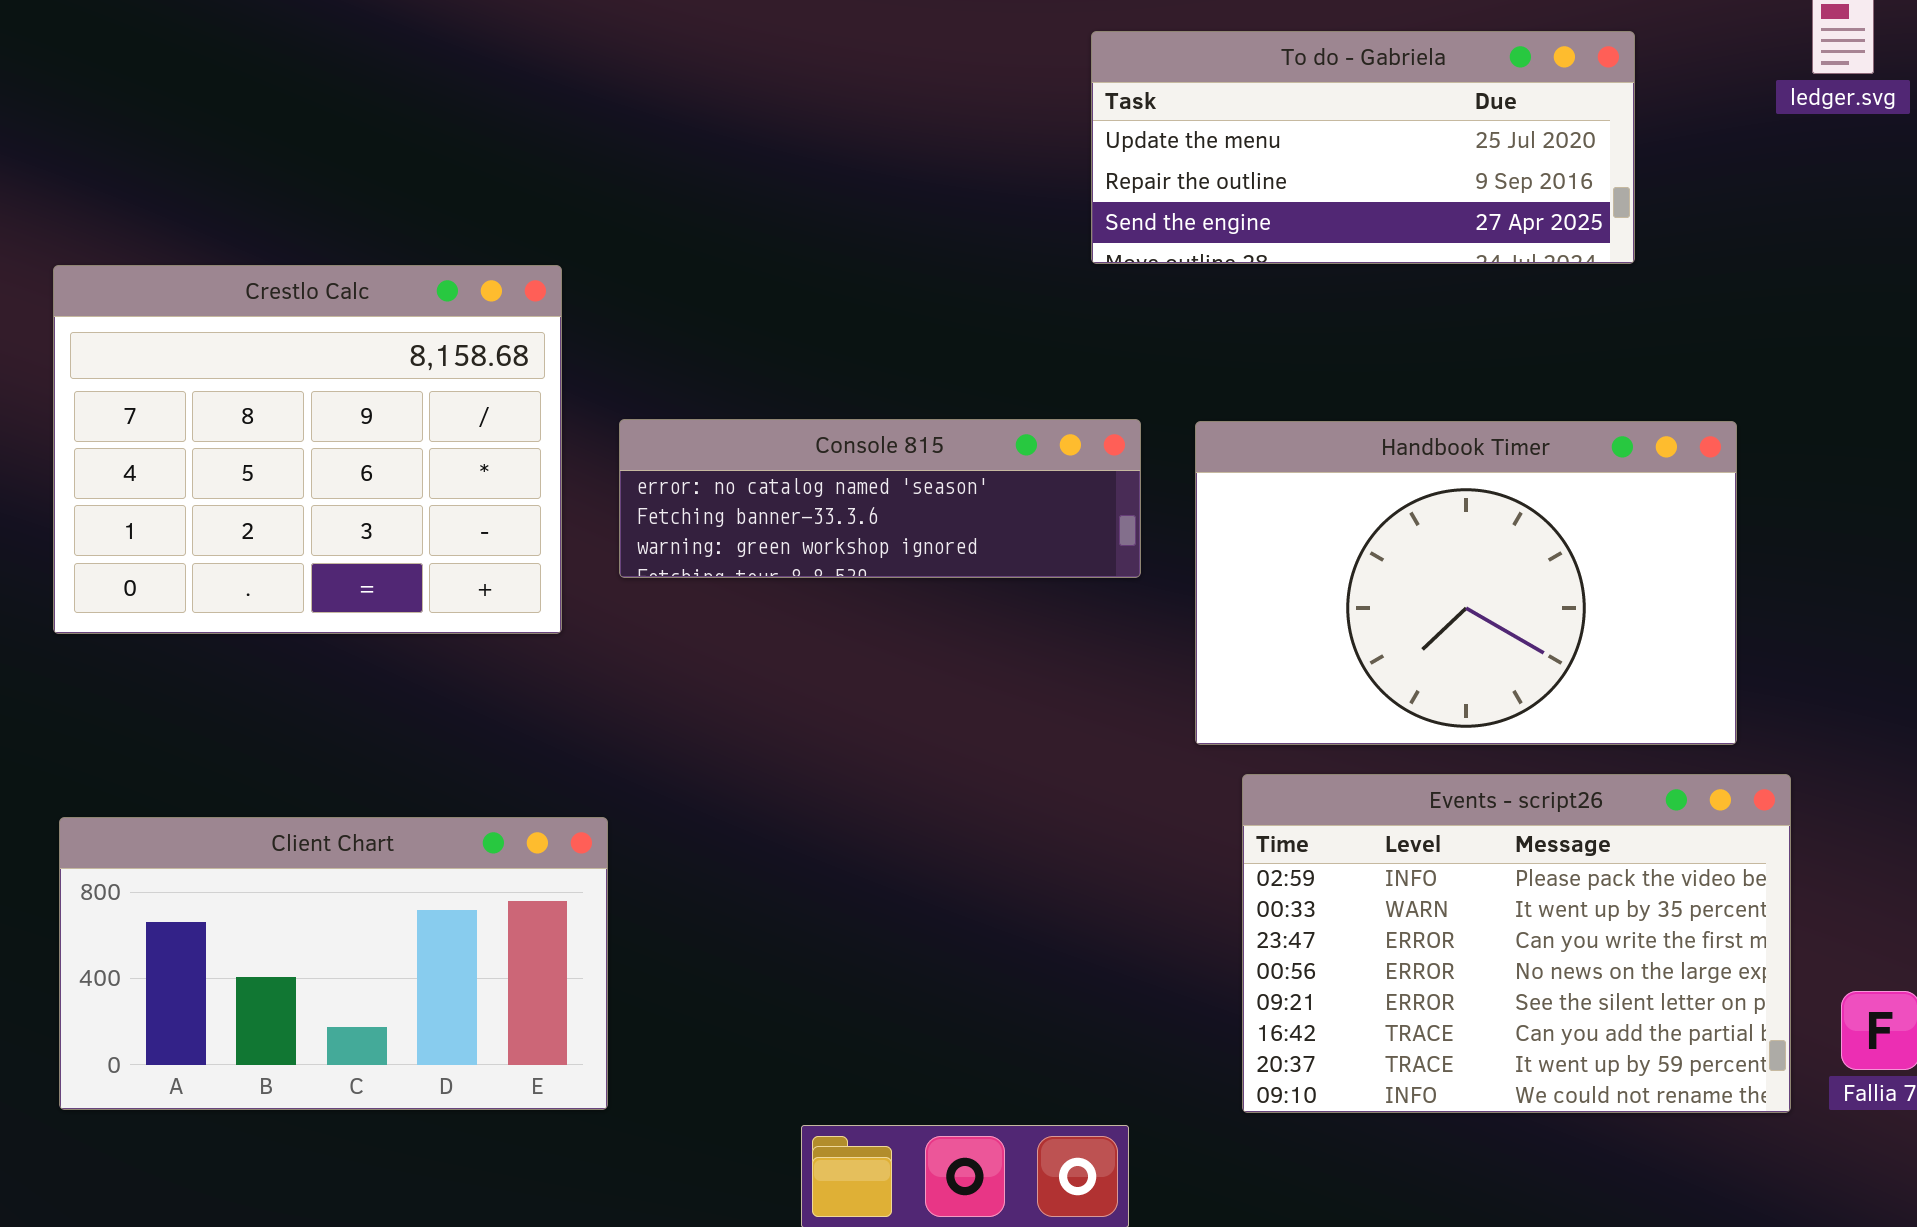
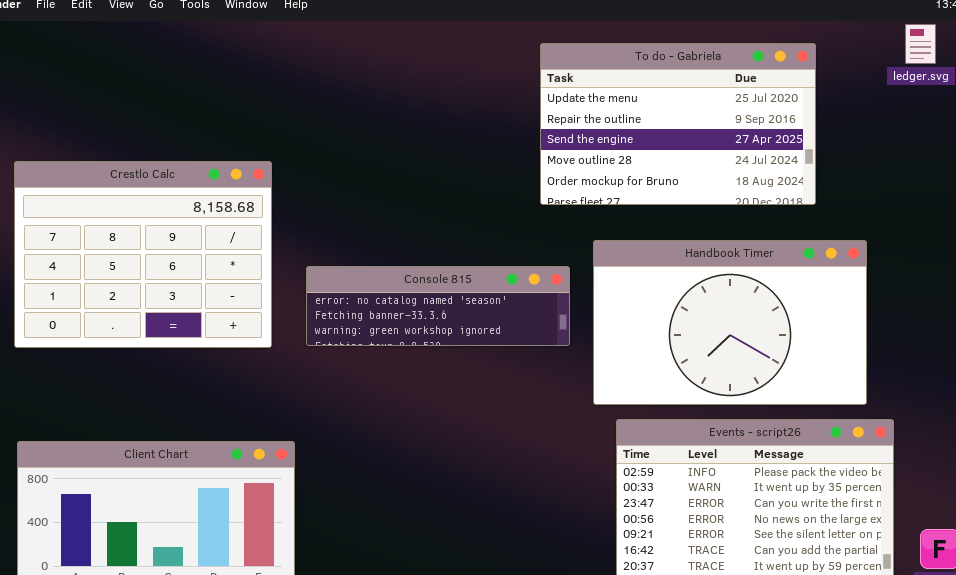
To do - Gabriela: [1091,31,1635,264] -> [540,43,816,205], resized
Console 815: [619,419,1141,578] -> [306,266,570,346], moved

